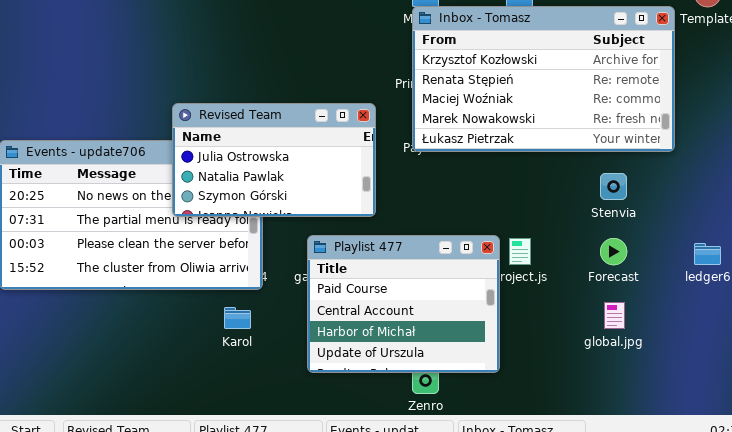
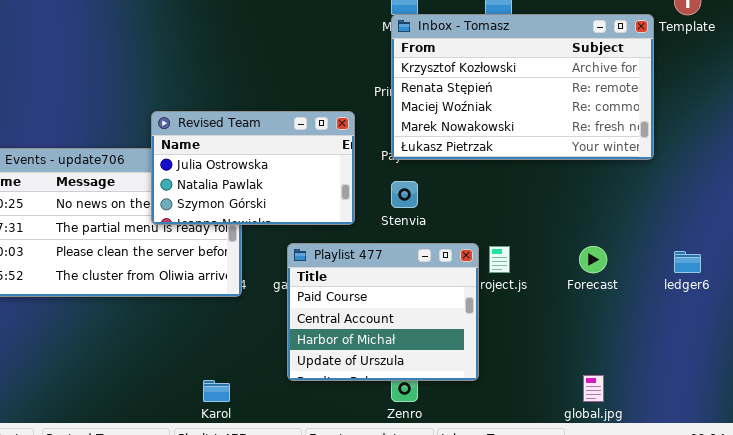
Stenvia: [600,173,627,200] -> [391,181,418,208], moved
global.jpg: [604,302,625,329] -> [583,375,604,402], moved
Karol: [224,307,251,329] -> [203,380,230,402], moved

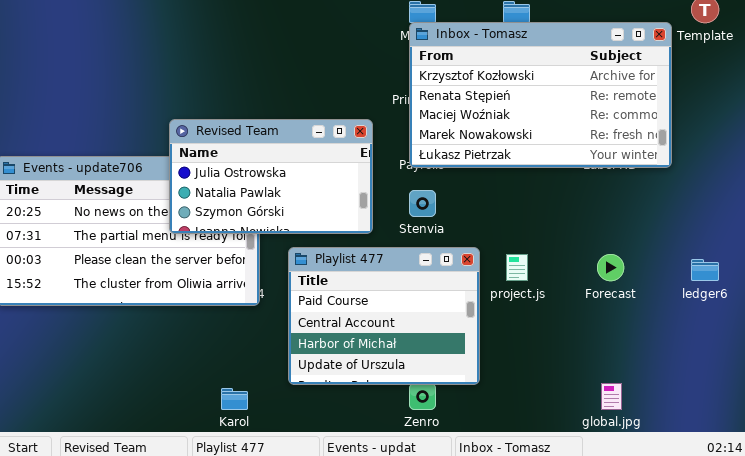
Playlist 477: [287,243,479,381] -> [288,247,480,385], moved

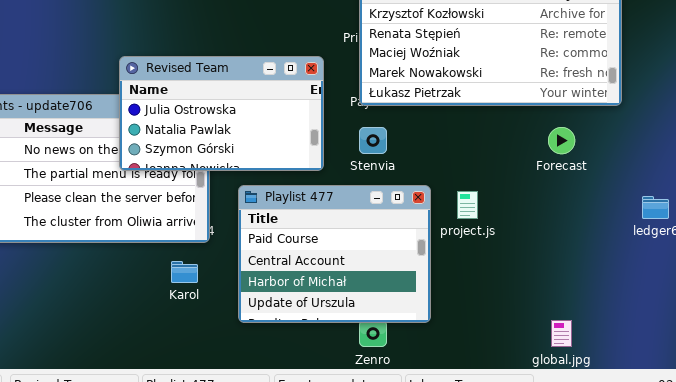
Forecast: [597,254,624,281] -> [548,127,575,154], moved
Karol: [221,388,248,410] -> [171,261,198,283], moved

